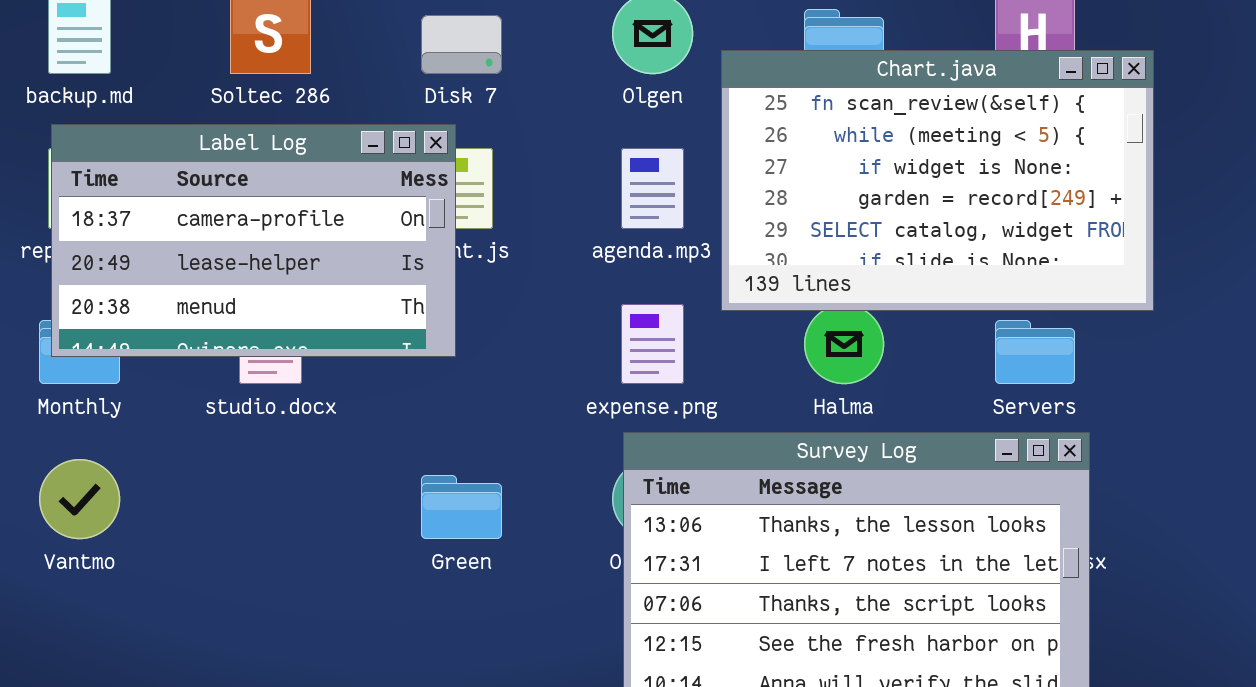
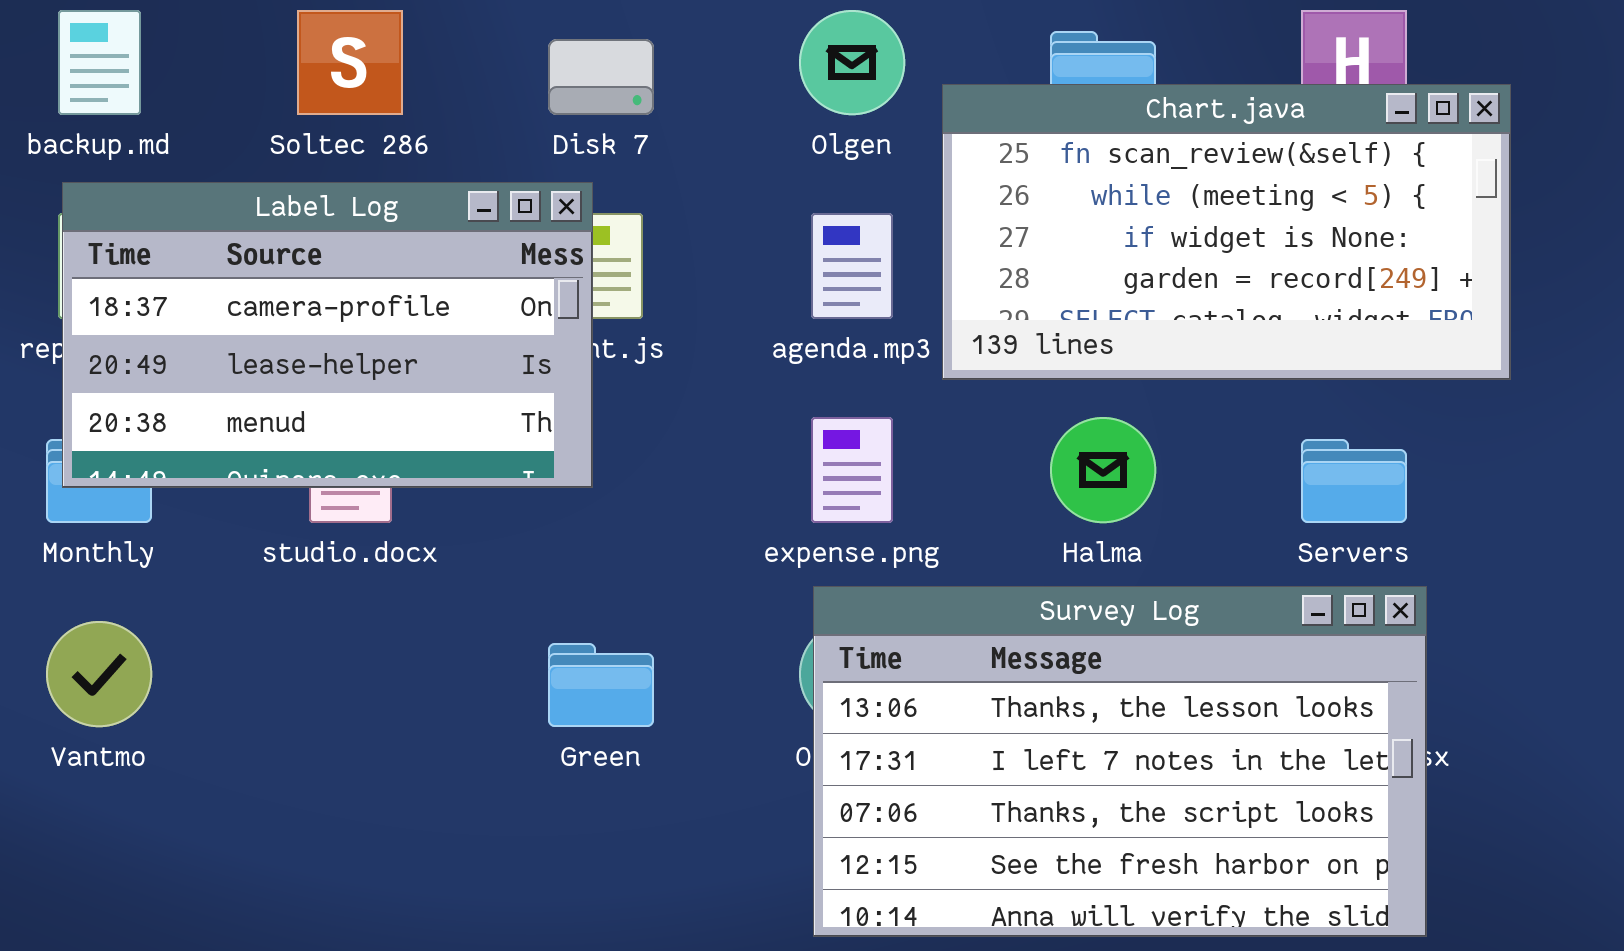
Chart.java: [721,50,1154,311] -> [942,84,1511,380], resized

